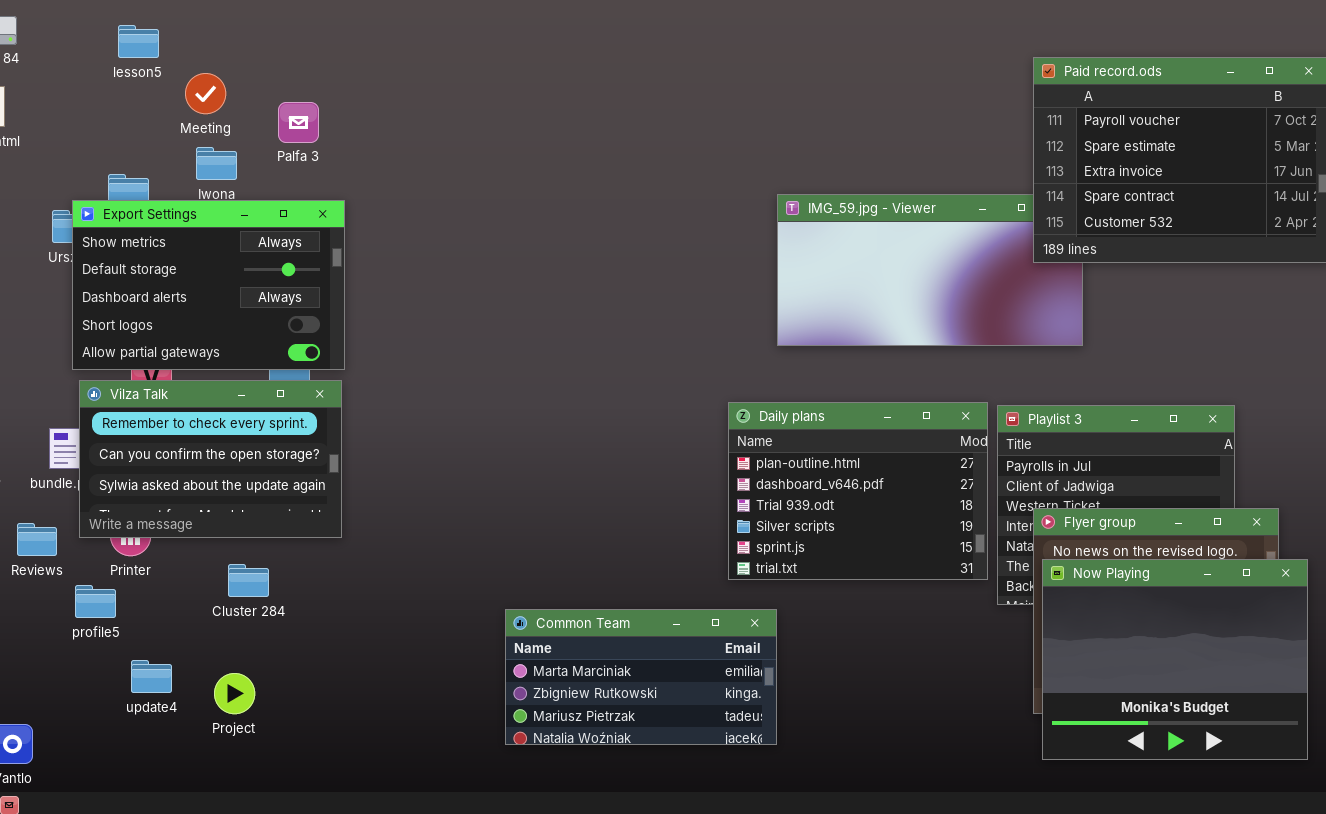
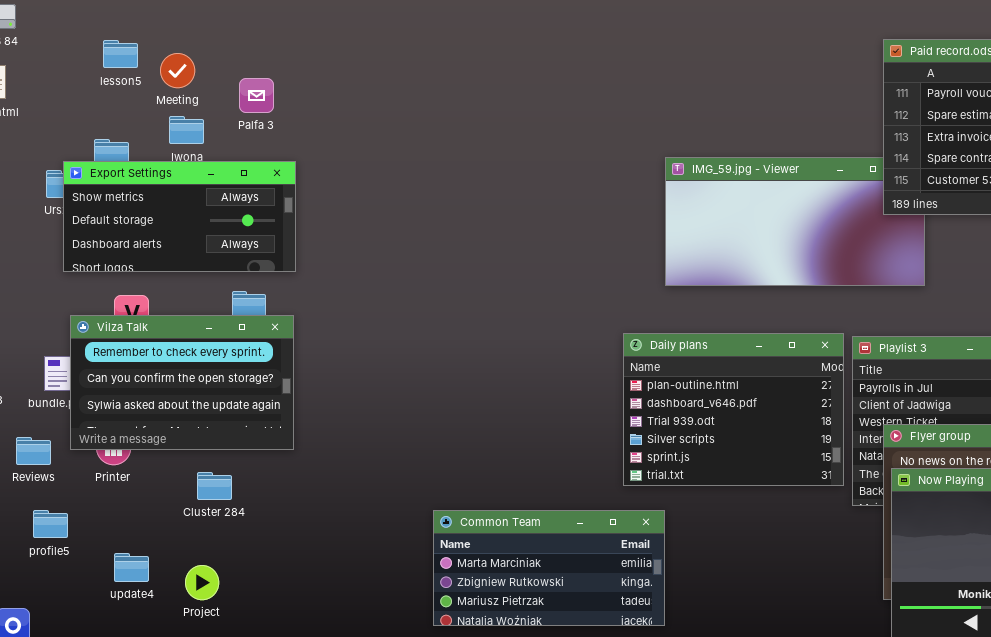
lesson5: [118,25,159,58] -> [103,40,138,68], moved
Export Settings: [72,200,345,370] -> [63,161,296,272], resized
profile5: [75,585,116,618] -> [33,510,68,538], moved

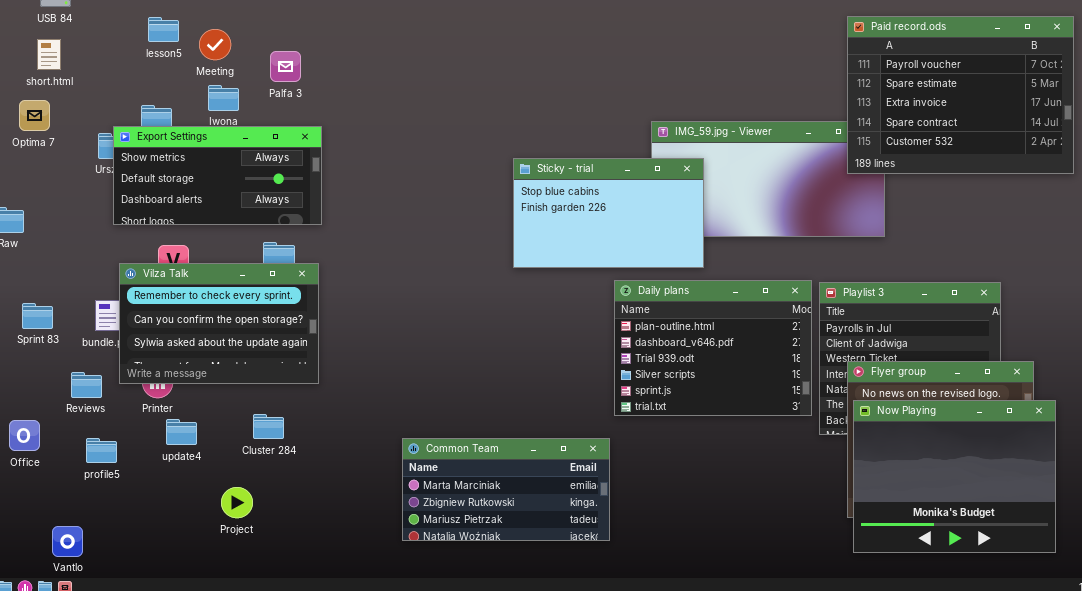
Sticky - trial: none -> [513,158,704,268], opened
Cluster 284: [197,472,232,500] -> [253,414,284,439], moved
Common Team: [433,510,665,626] -> [402,438,610,541], moved
update4: [114,553,149,582] -> [166,419,197,445], moved

